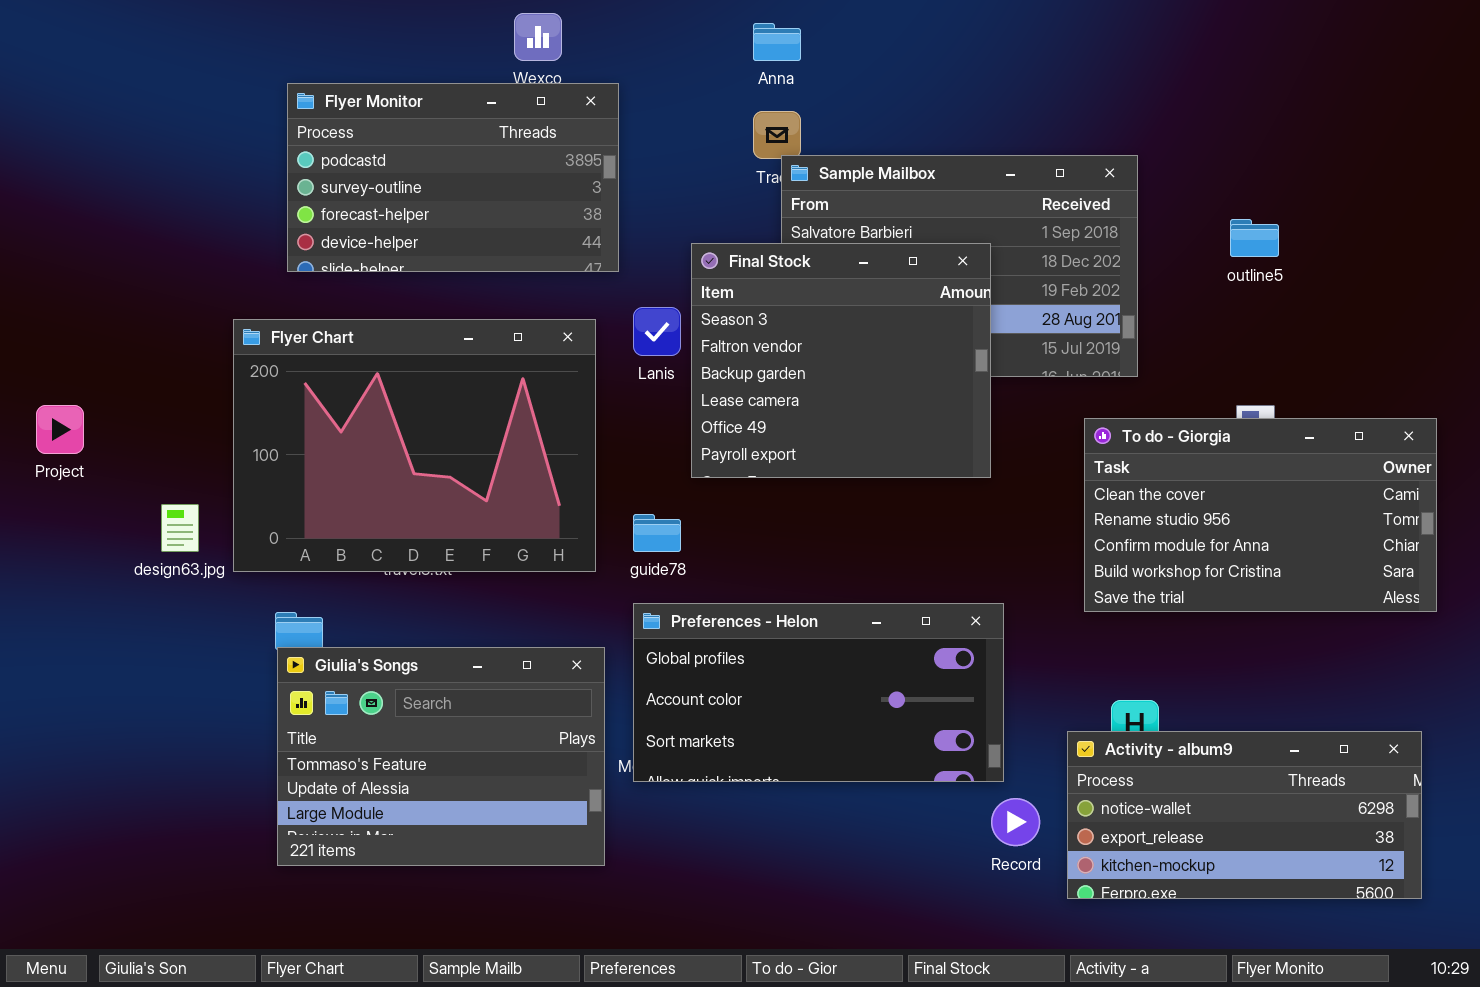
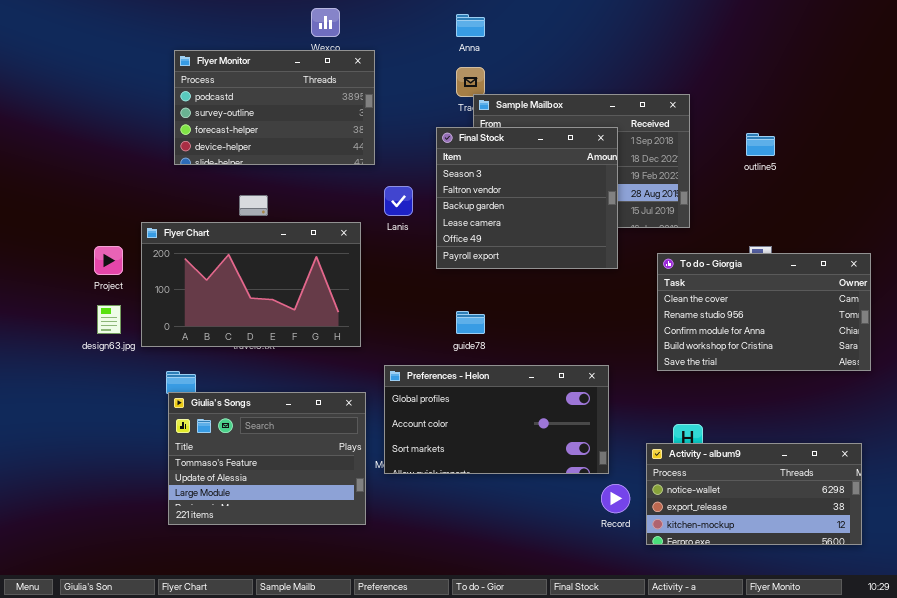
Final Stock: [691,243,991,478] -> [436,127,618,269], moved
Flyer Chart: [233,319,596,572] -> [141,222,361,347], resized
Project: [36,405,84,454] -> [94,246,123,275], moved
guide78: [633,514,681,552] -> [456,311,485,334], moved

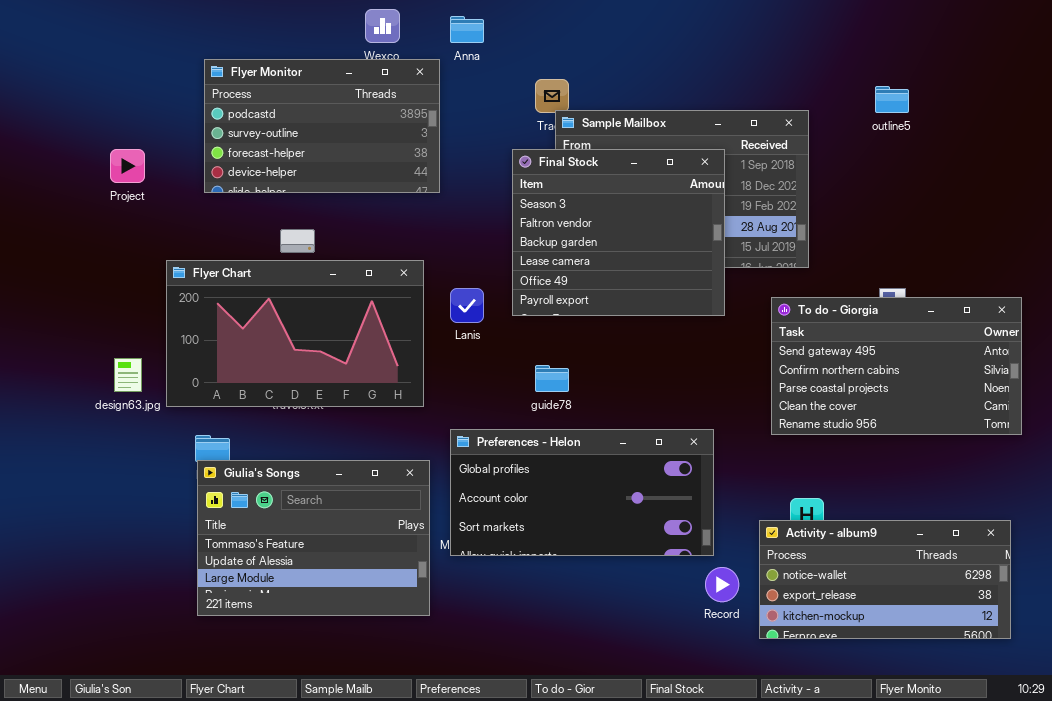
Anna: [456,14,485,37] -> [450,16,484,43], moved
outline5: [746,133,775,156] -> [875,86,909,113], moved
Lanis: [384,186,413,216] -> [450,288,484,323], moved
Project: [94,246,123,275] -> [110,149,145,183], moved
To do - Giorgia: [657,253,871,371] -> [771,297,1022,435], scrolled up 3 rows

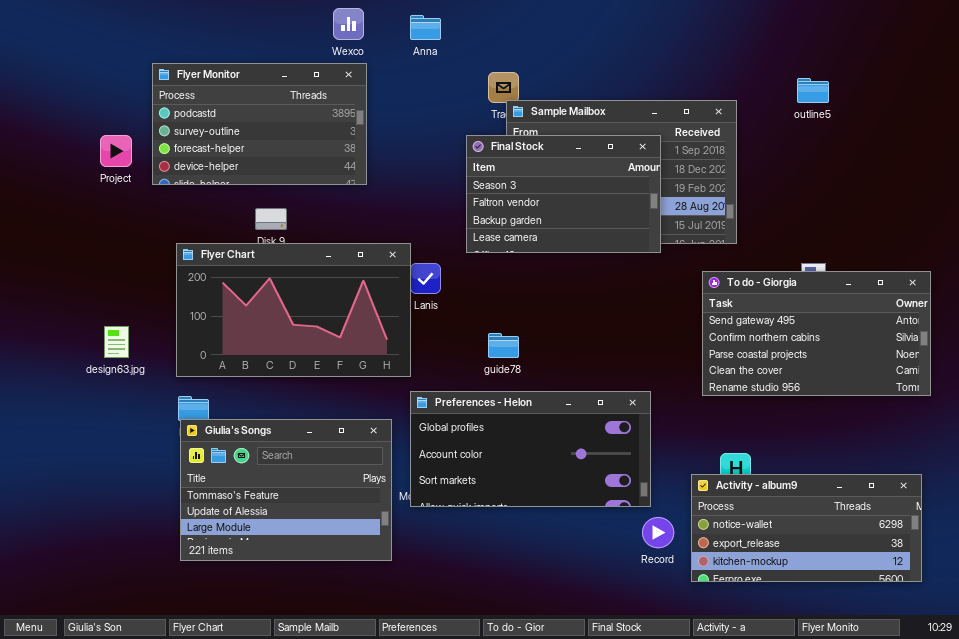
Flyer Monitor: [204,59,440,193] -> [152,63,367,185], moved
Final Stock: [512,149,725,316] -> [466,135,661,253], resized
Flyer Chart: [166,260,424,407] -> [176,243,411,377], moved

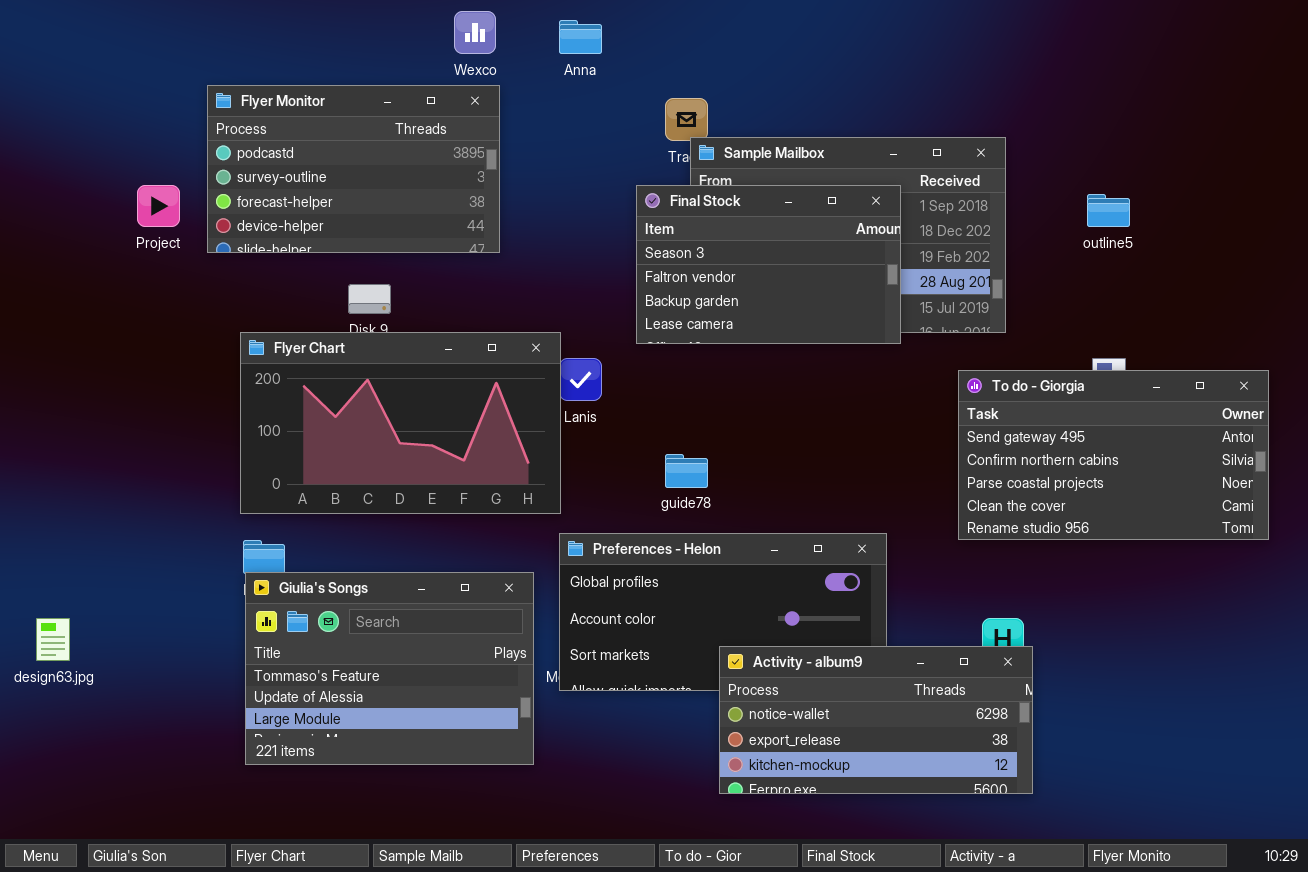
outline5: [797,78,829,103] -> [1087,194,1130,227], moved
design63.jpg: [104,326,129,358] -> [36,618,70,661], moved
Activity - album9: [691,474,922,582] -> [719,646,1033,794], moved

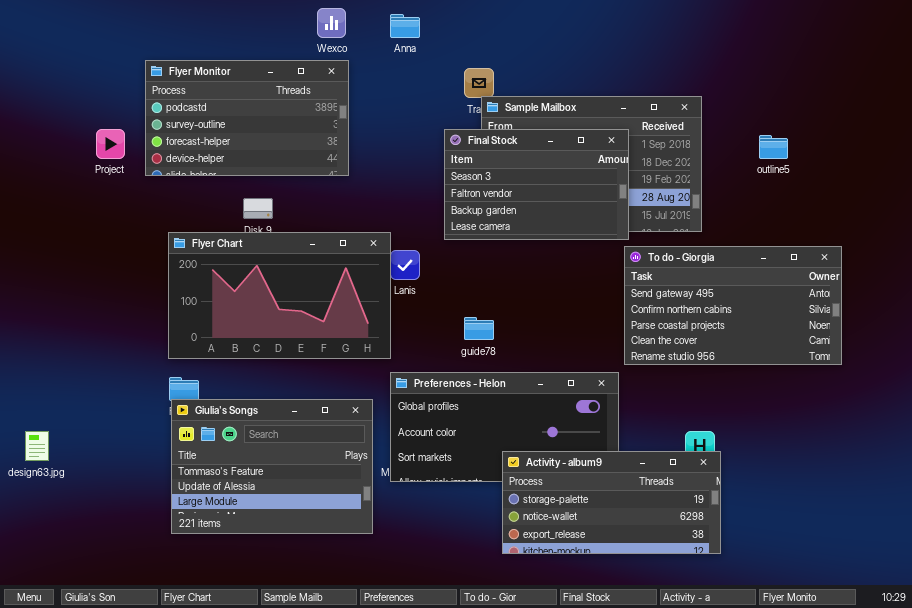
To do - Giorgia: [958,370,1269,540] -> [624,246,842,365], moved
Activity - album9: [719,646,1033,794] -> [502,451,721,554], scrolled up 1 row

